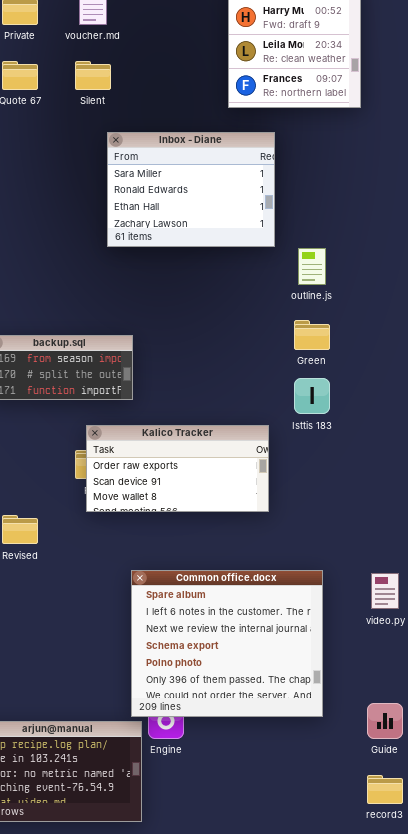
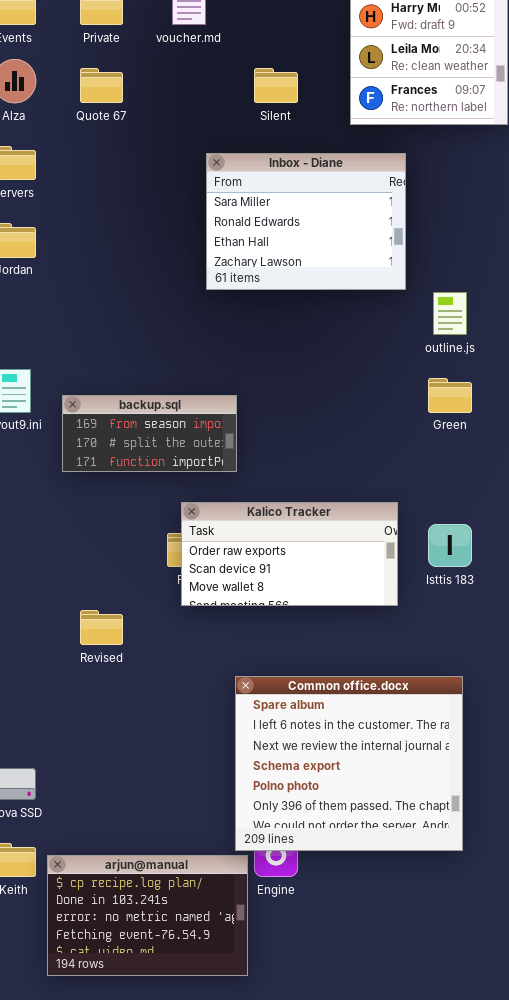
Silent: [75,61,111,90] -> [254,68,298,103], moved
Isttis 183: [294,378,330,414] -> [428,524,472,567], moved

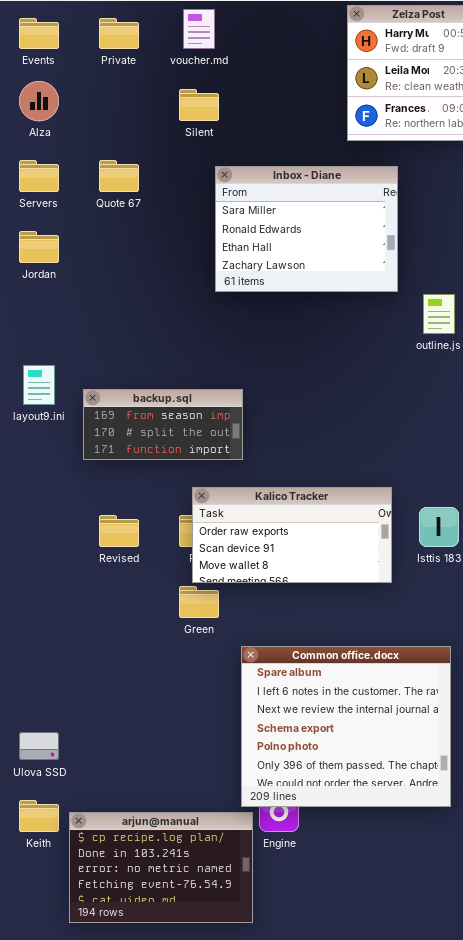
Quote 67: [80,68,123,103] -> [99,160,139,192], moved
Silent: [254,68,298,103] -> [179,89,219,121], moved
Green: [428,378,472,413] -> [179,586,219,618], moved
Revised: [80,610,123,645] -> [99,515,139,547], moved

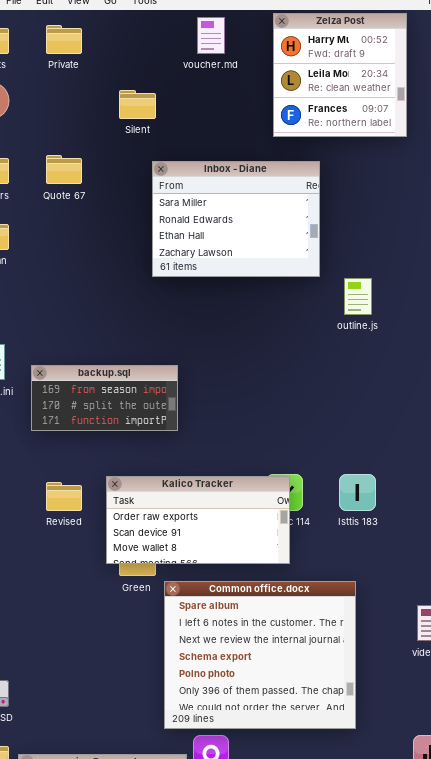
voucher.md: [183,9,215,49] -> [197,17,225,54], moved
Kalico Tracker: [192,487,392,583] -> [106,476,290,564], moved
Common office.docx: [241,646,451,807] -> [164,581,356,729], moved

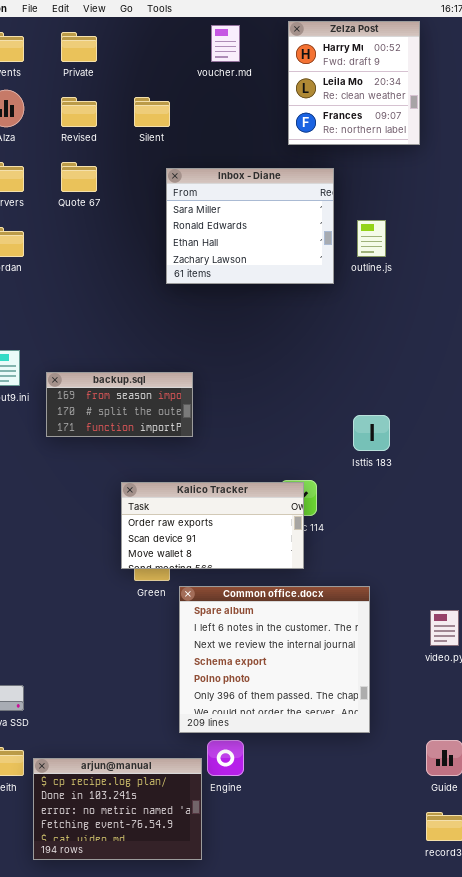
outline.js: [344,278,372,315] -> [357,220,386,257], moved
Isttis 183: [339,474,376,511] -> [353,415,390,451], moved
Revised: [46,482,82,511] -> [61,97,97,127], moved

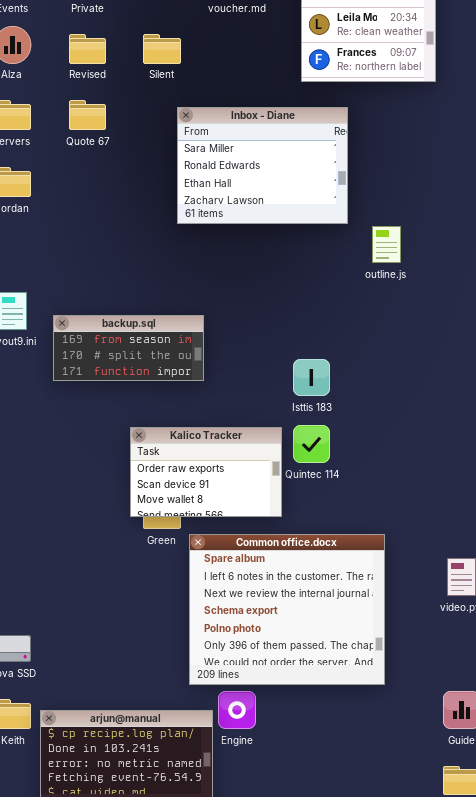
outline.js: [357,220,386,257] -> [372,226,401,263], moved
Isttis 183: [353,415,390,451] -> [293,359,330,396], moved
Kalico Tracker: [121,482,304,569] -> [130,427,282,517], resized

